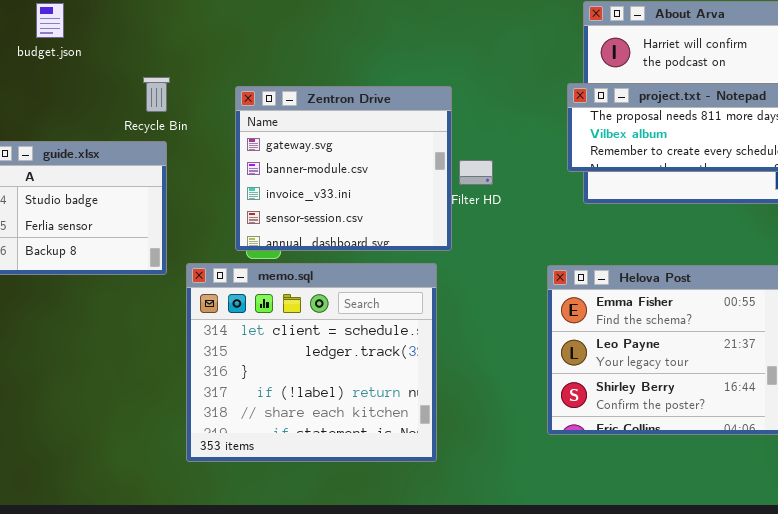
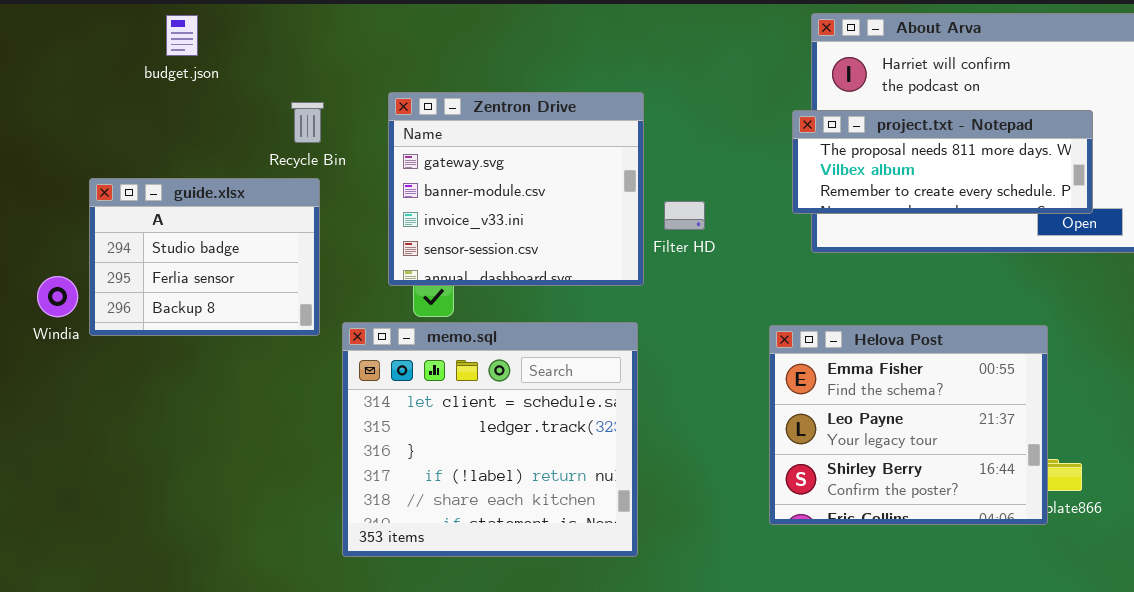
Zentron Drive: [235,86,452,251] -> [388,92,644,286], moved

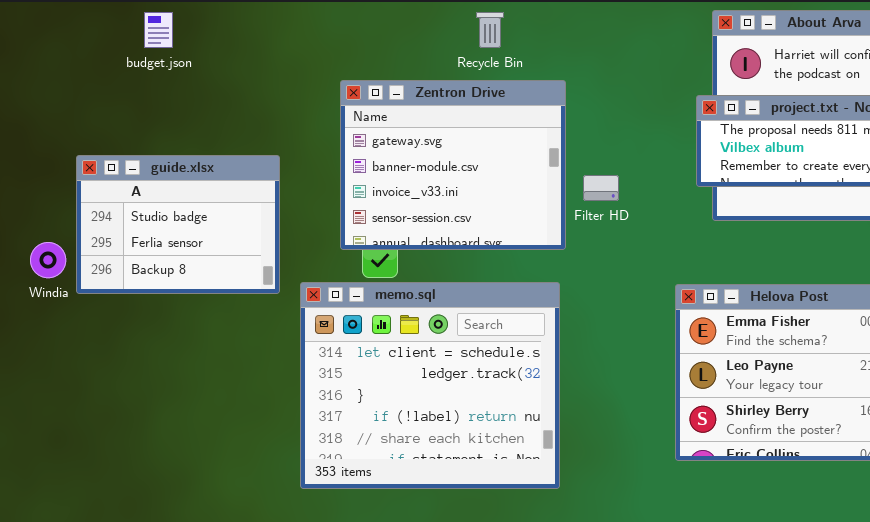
Recycle Bin: [291,102,324,143] -> [476,12,504,48], moved

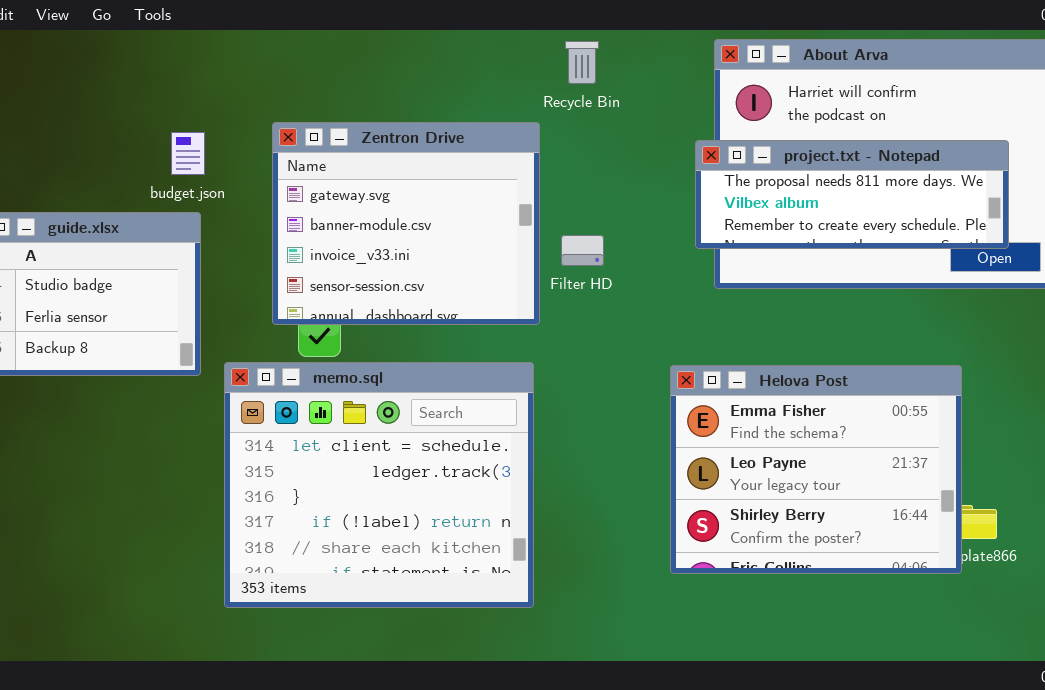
budget.json: [144,12,173,48] -> [171,132,205,175], moved
Recycle Bin: [476,12,504,48] -> [565,41,599,84], moved

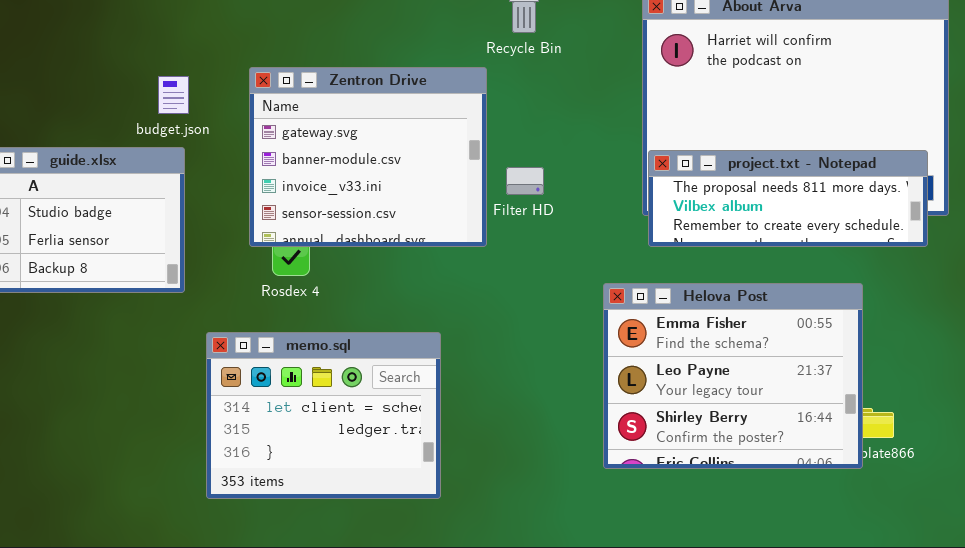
project.txt - Notepad: [695,140,1009,249] -> [648,150,928,247], moved
memo.sql: [224,362,534,608] -> [206,332,441,499], resized

